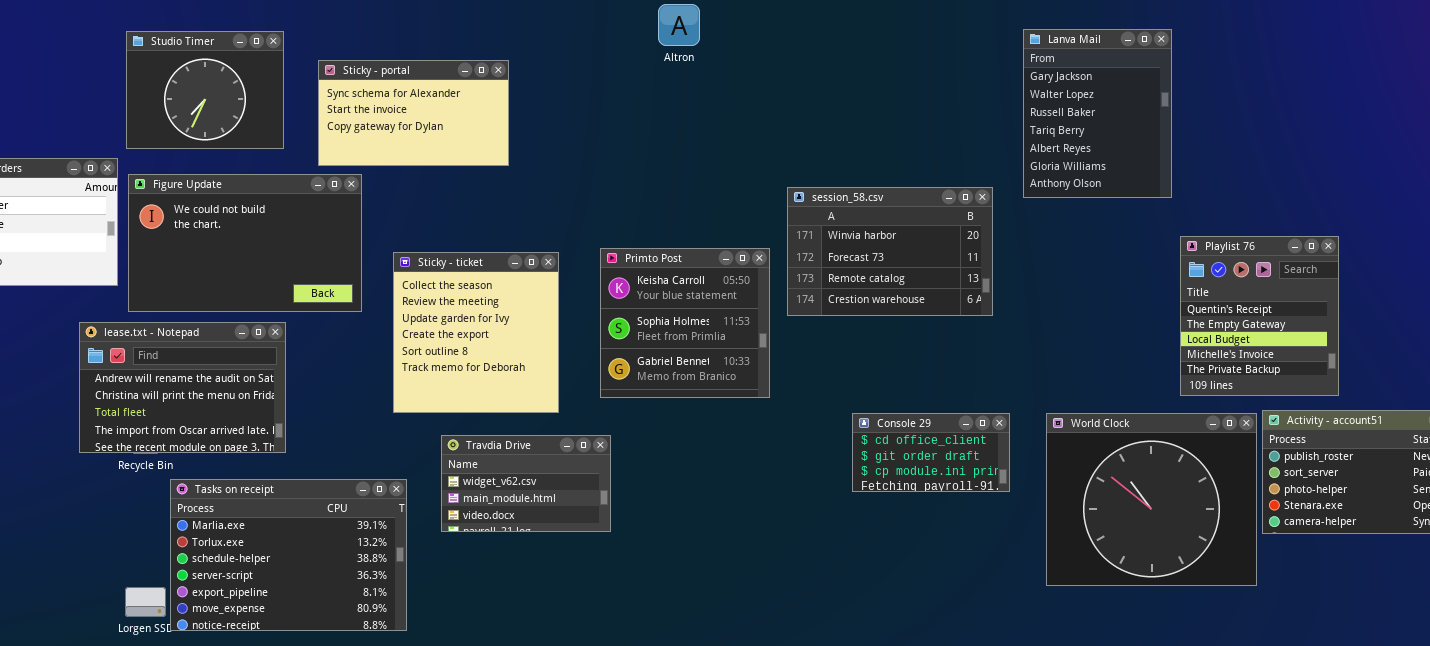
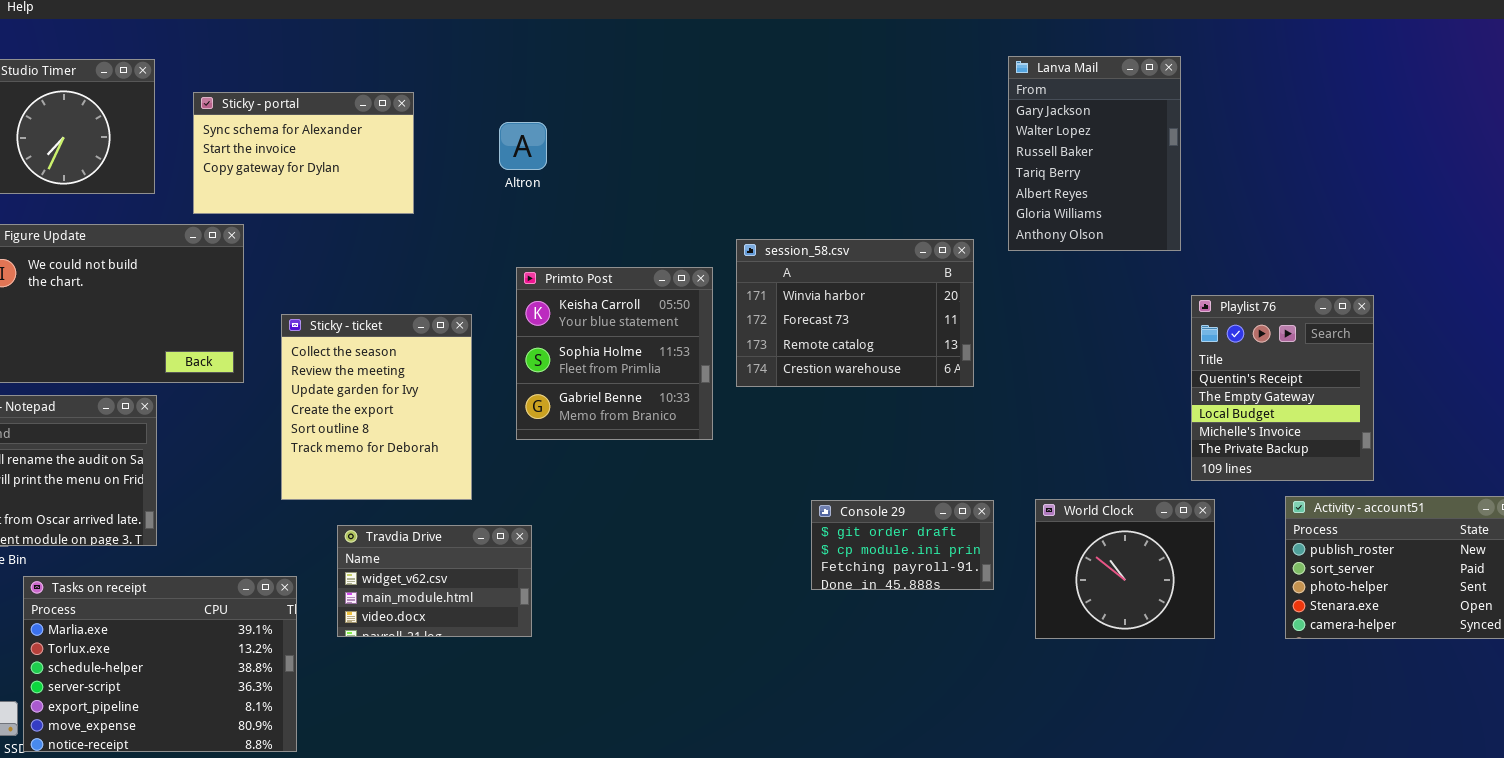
Altron: [658,4,700,46] -> [499,122,547,170], moved
Primto Post: [600,248,770,398] -> [516,267,713,440], moved
World Clock: [1046,413,1257,586] -> [1035,499,1215,639], resized
Console 29: [852,413,1010,492] -> [811,500,994,590], scrolled down 1 row

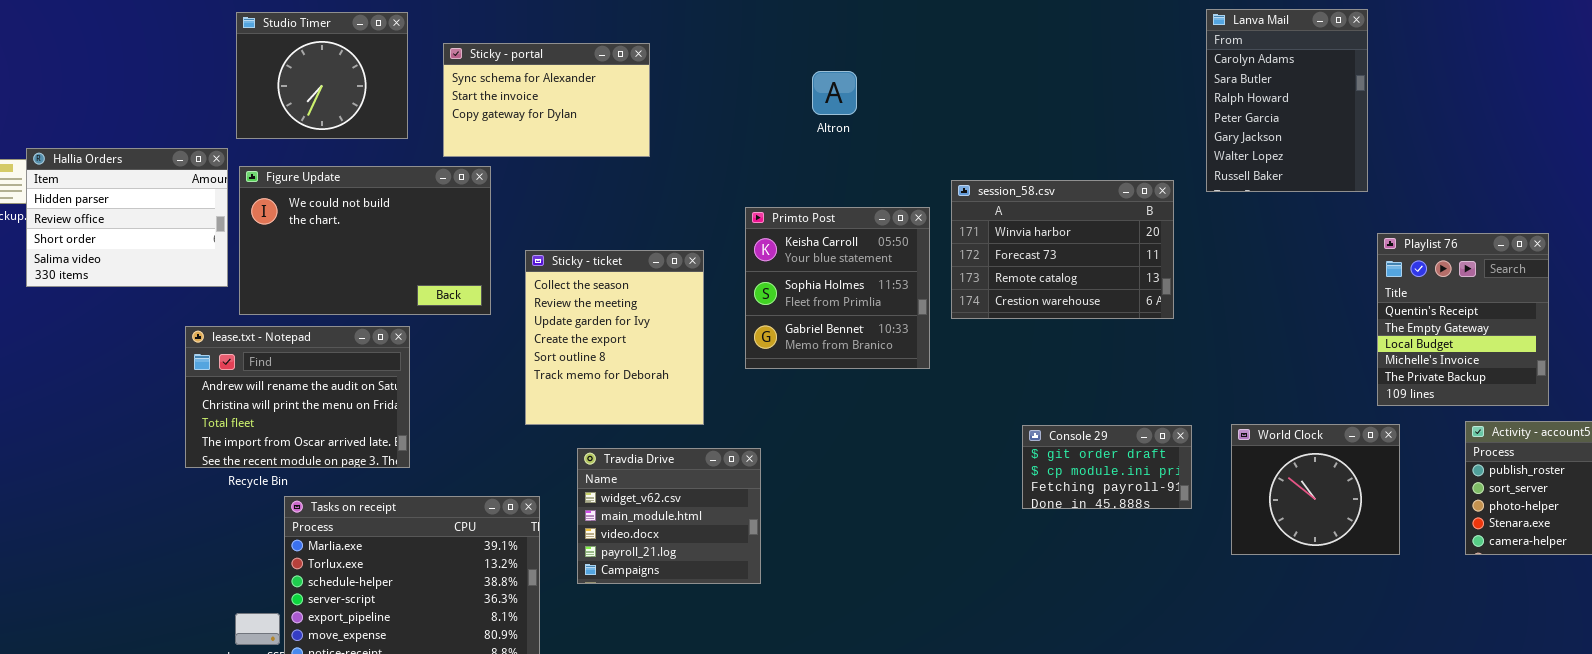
Lanva Mail: [1008,56,1181,251] -> [1206,9,1368,192], scrolled up 4 rows
Altron: [499,122,547,170] -> [812,71,857,115], moved
Travdia Drive: [337,525,532,637] -> [577,448,761,584], resized

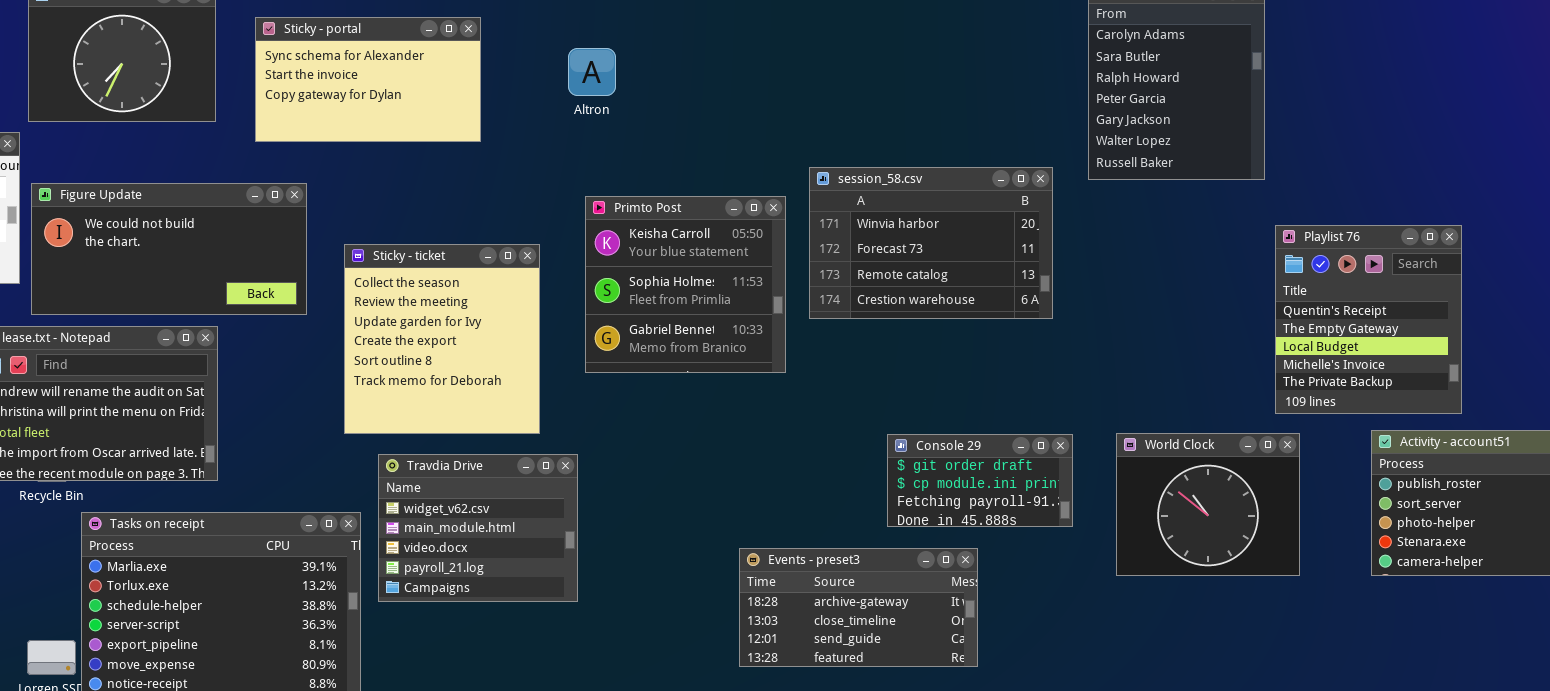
Altron: [812,71,857,115] -> [568,48,616,96], moved
Figure Update: [239,166,491,315] -> [31,183,307,315], resized
Travdia Drive: [577,448,761,584] -> [378,454,578,602], moved
Events - preset3: none -> [739,548,978,667], opened

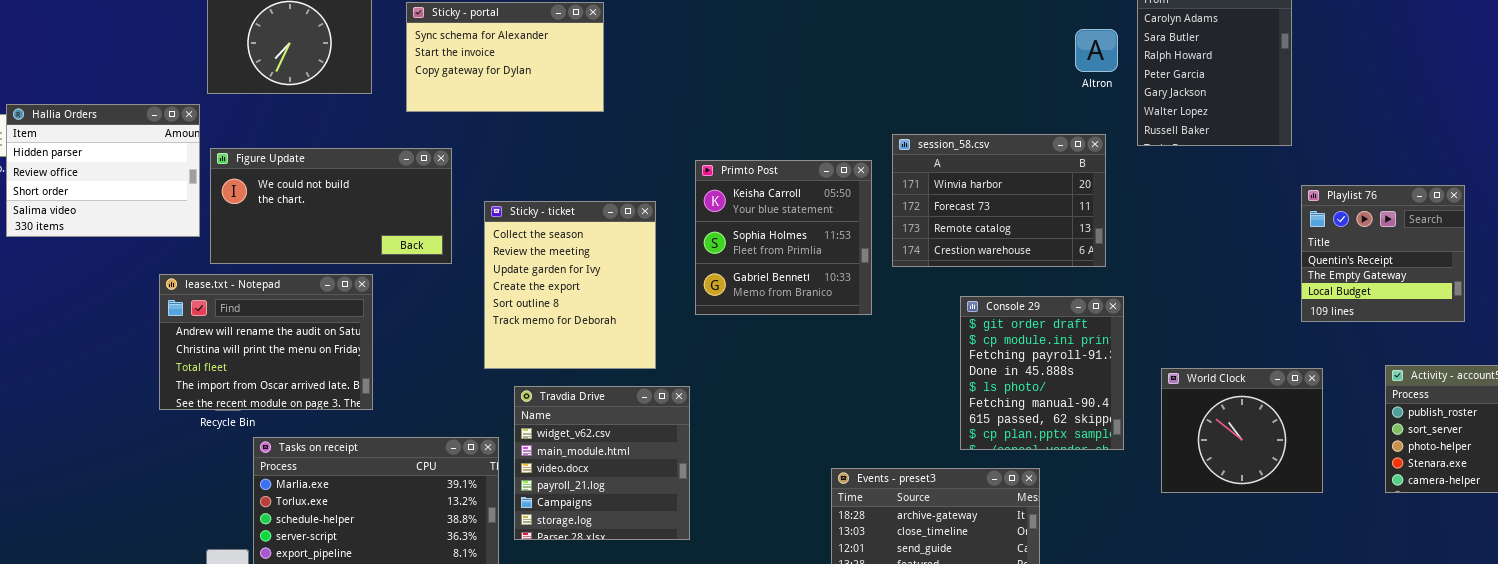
Altron: [568,48,616,96] -> [1075,29,1118,72], moved
Playlist 76: [1275,225,1462,414] -> [1301,185,1465,322], resized
Console 29: [887,434,1073,527] -> [960,296,1124,450], resized
Travdia Drive: [378,454,578,602] -> [514,386,690,540], resized

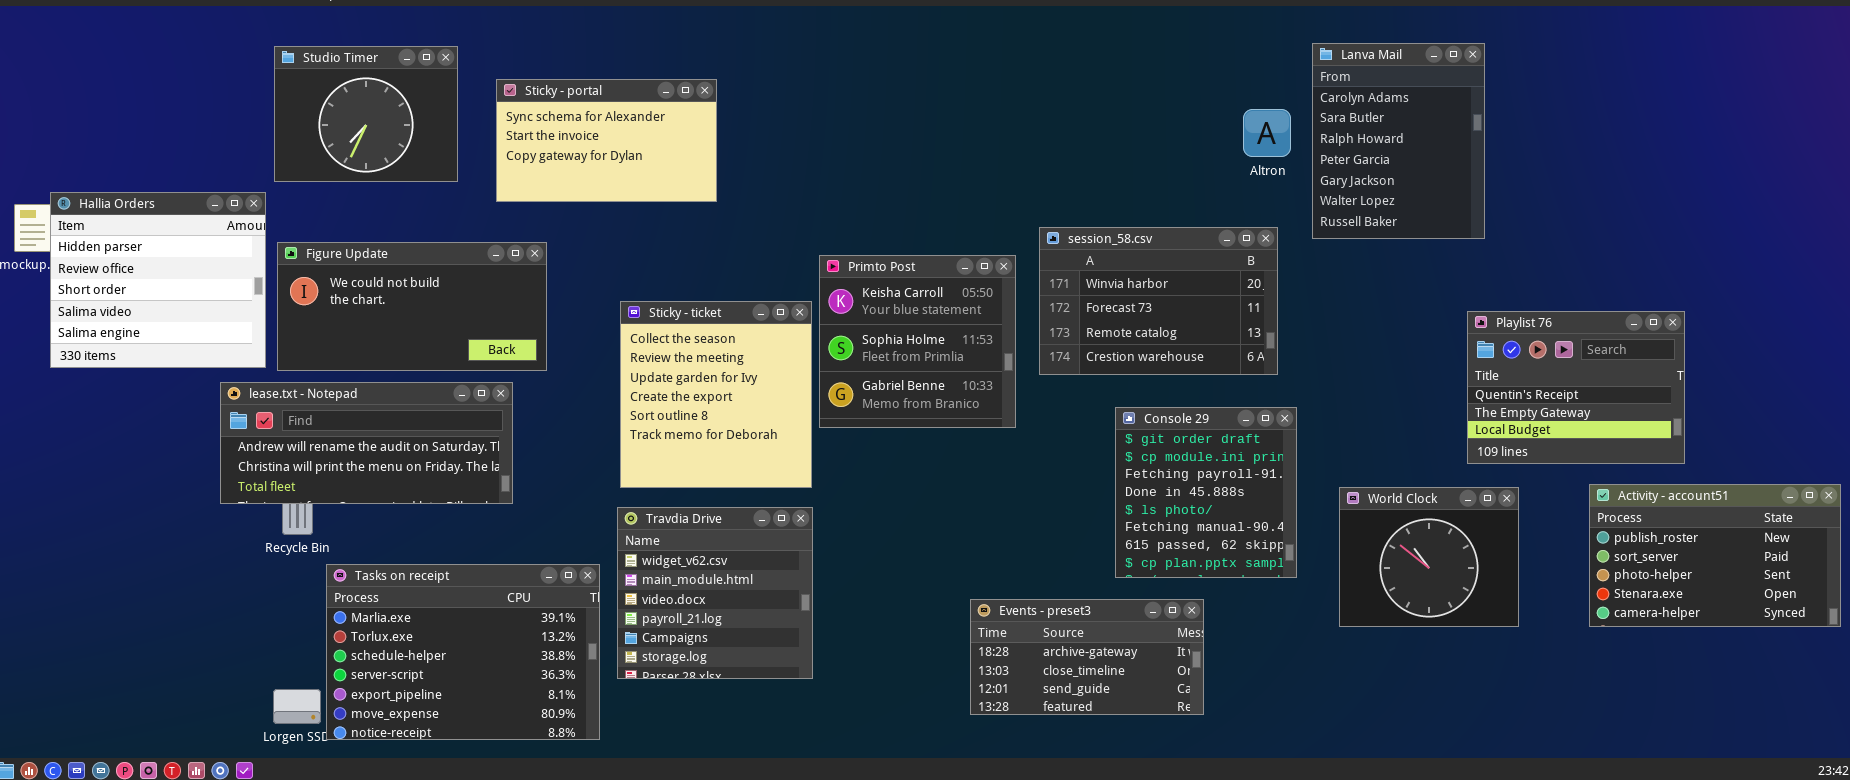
Hallia Orders: [6,104,200,237] -> [50,192,266,368], resized
Playlist 76: [1301,185,1465,322] -> [1467,311,1685,464], moved, resized
Sticky - ticket: [484,201,656,369] -> [620,301,812,488], moved
lease.txt - Notepad: [159,274,373,410] -> [220,382,513,504], resized

